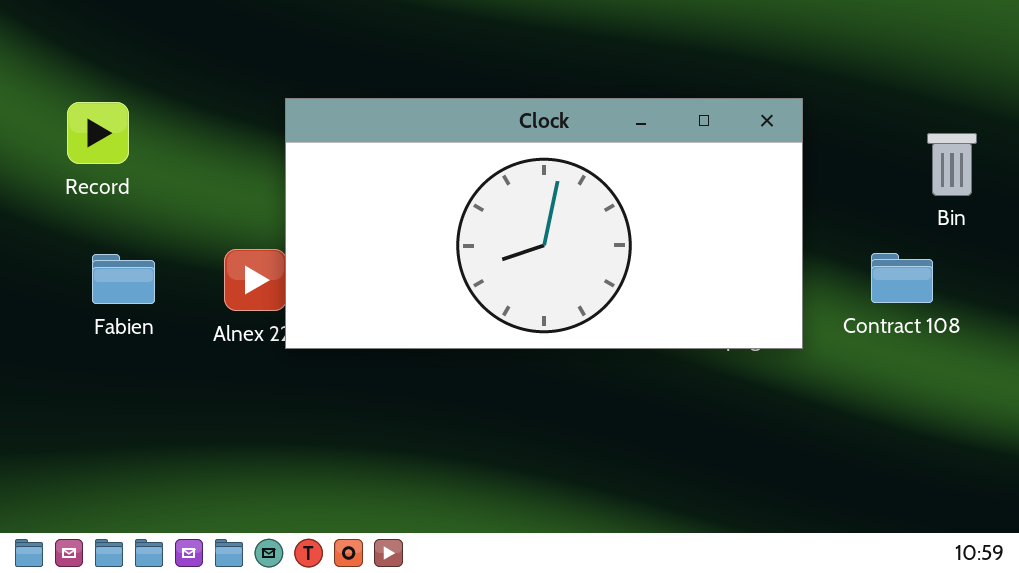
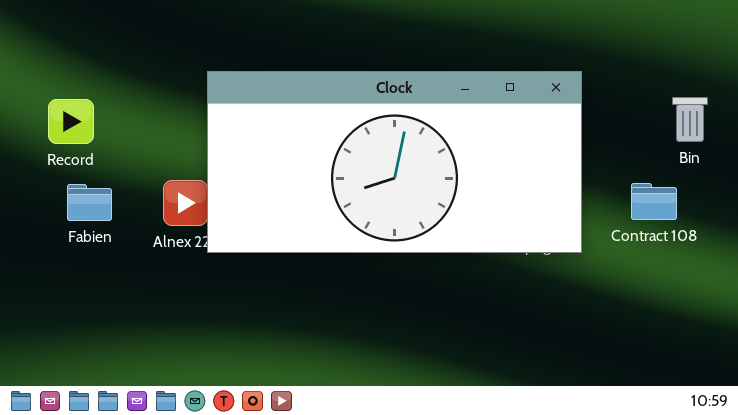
Record: [67,102,129,164] -> [48,99,94,144], moved

